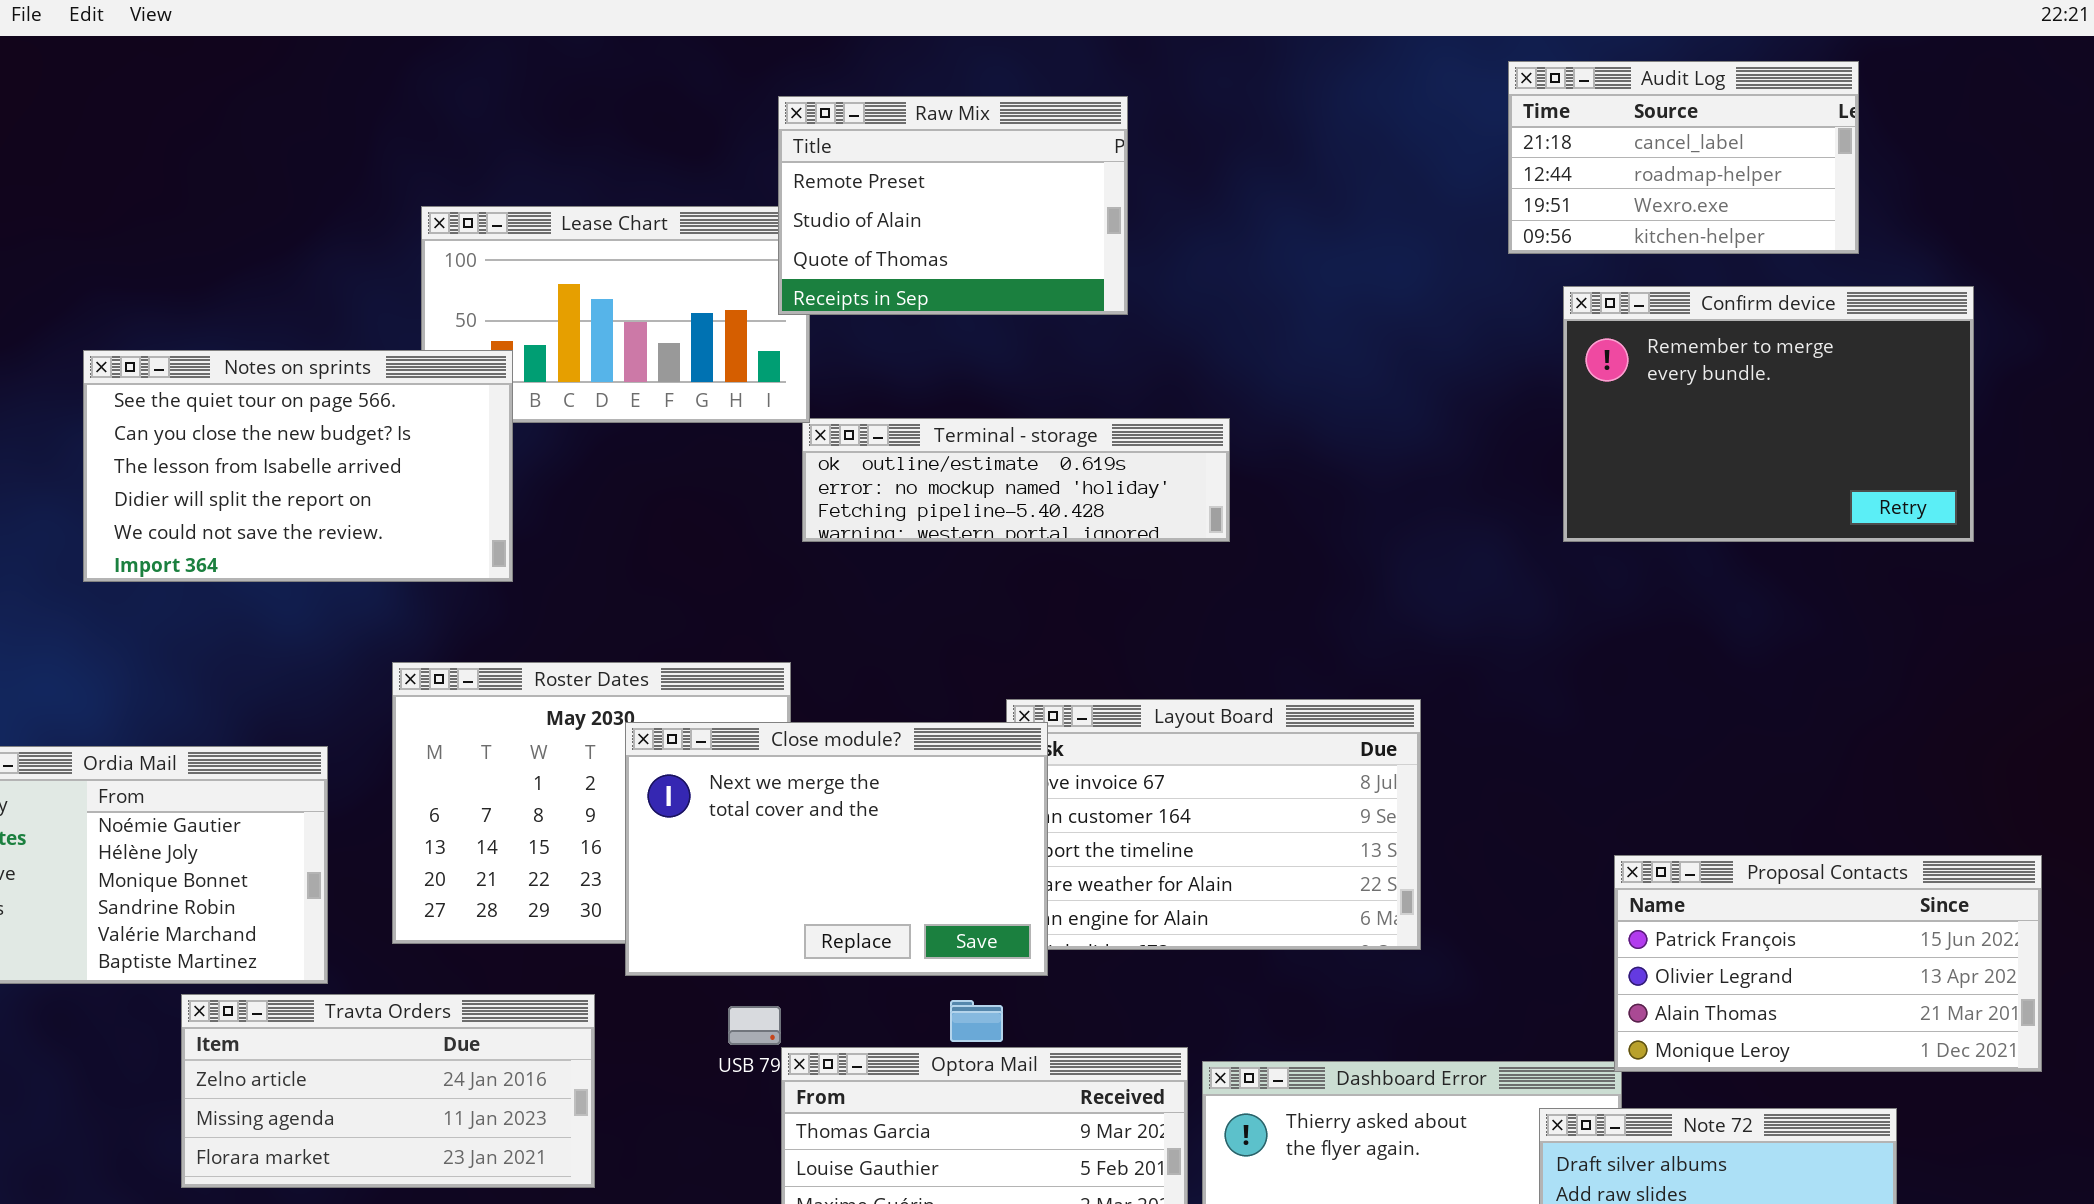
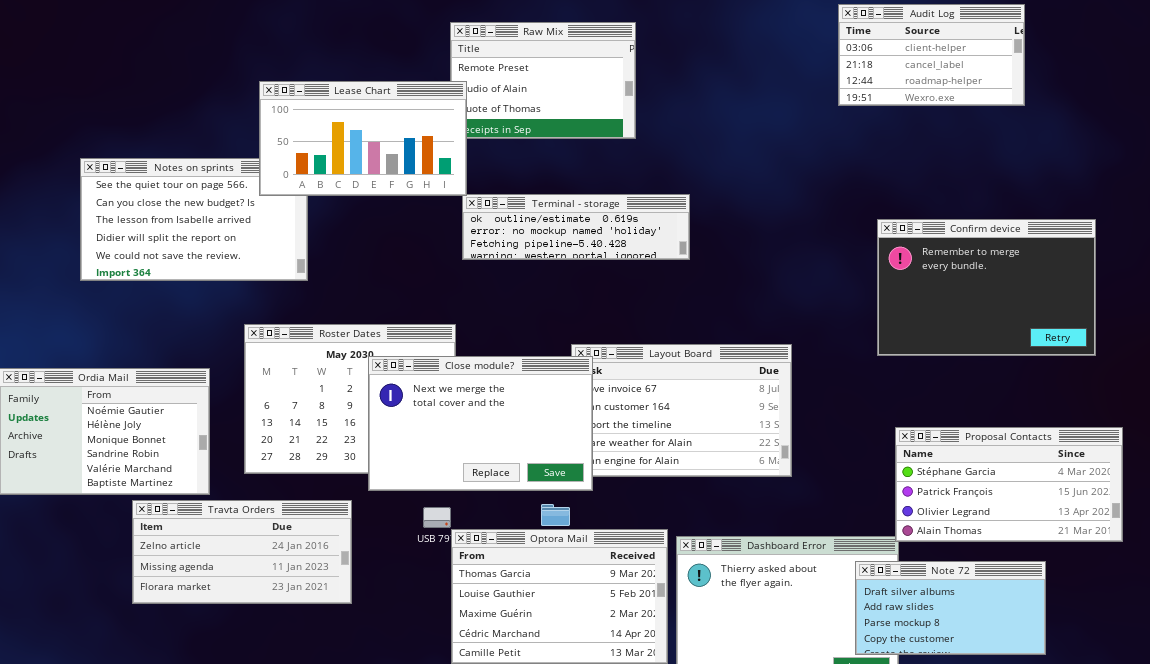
Audit Log: [1508,61,1859,254] -> [838,4,1025,106], scrolled up 1 row
Lease Chart: [421,206,810,423] -> [259,81,467,196], raised
Confirm device: [1563,286,1974,542] -> [877,219,1096,356], moved
Proposal Contacts: [1614,855,2042,1072] -> [895,427,1123,542], scrolled up 1 row

